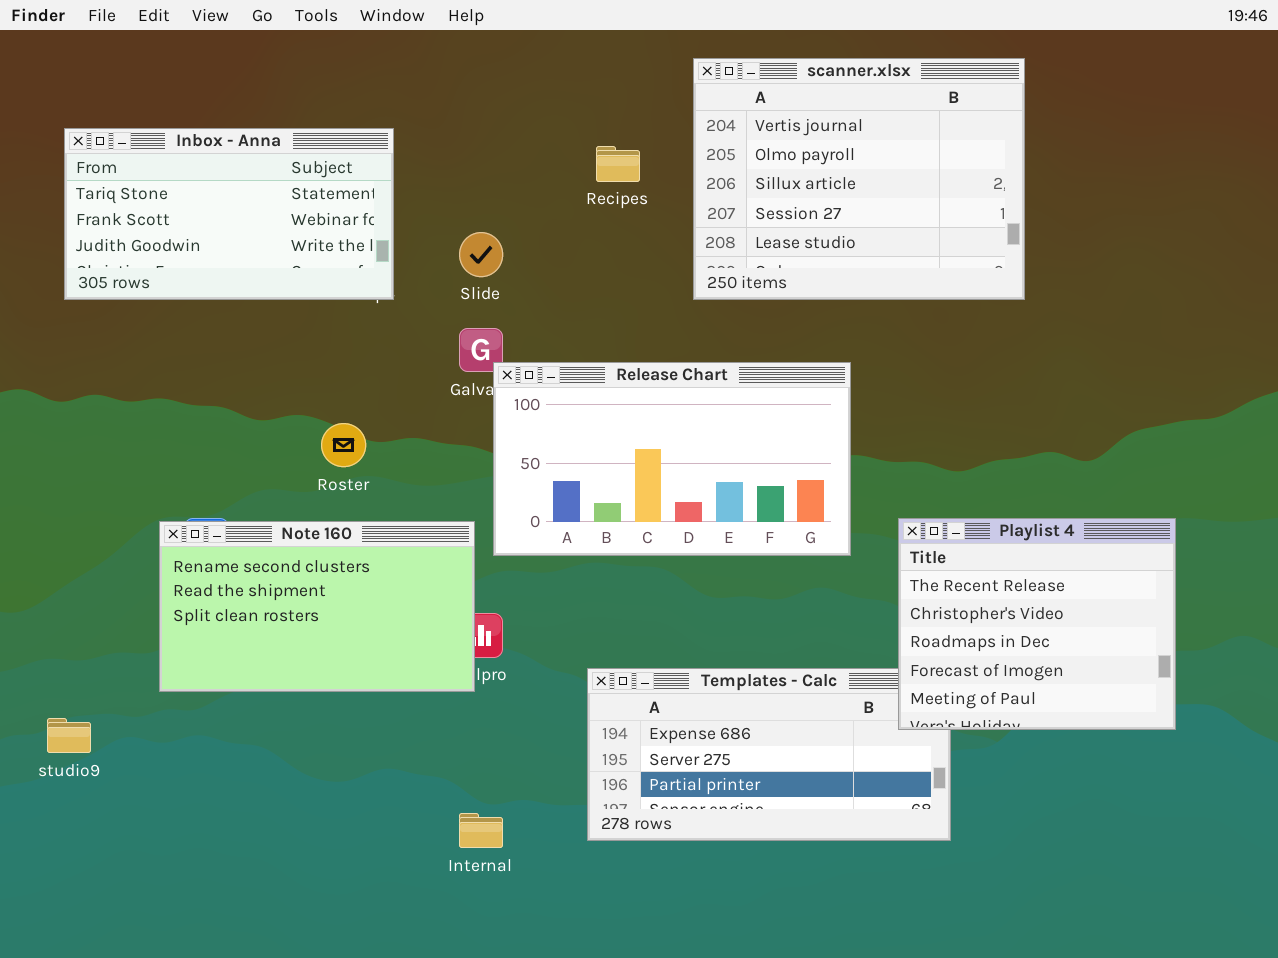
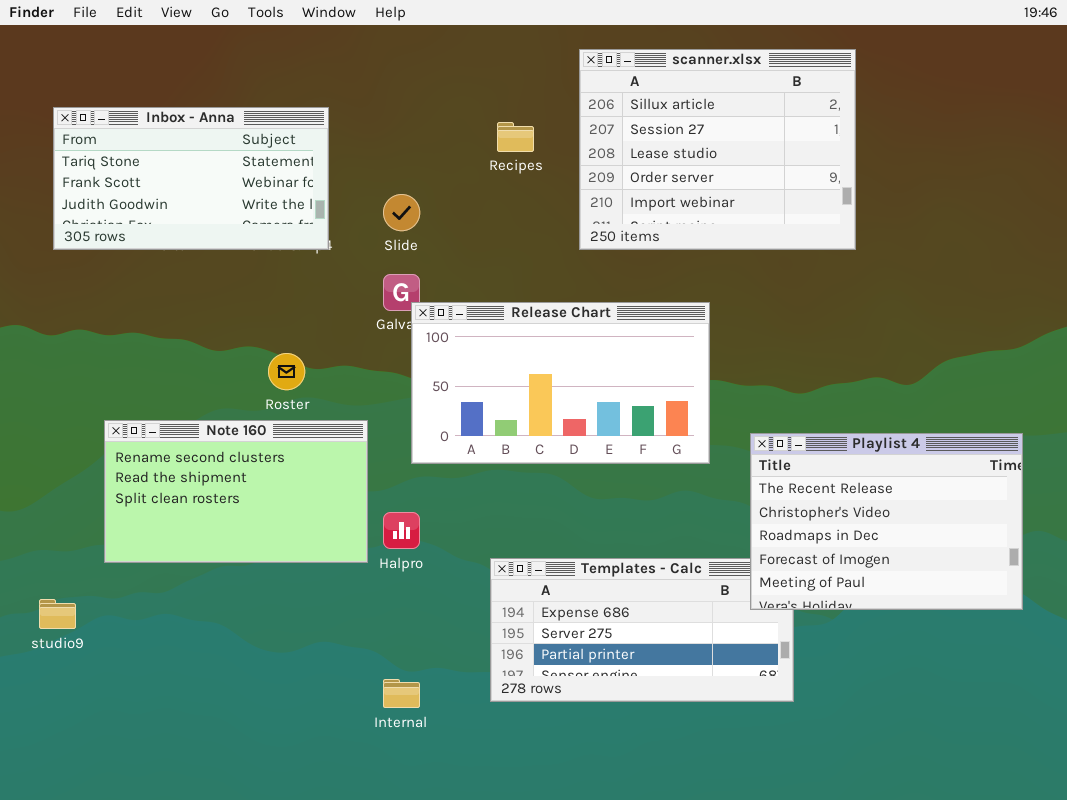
scanner.xlsx: [693,58,1025,300] -> [579,49,856,250], scrolled down 2 rows
Playlist 4: [898,518,1176,730] -> [750,433,1023,610], resized
Note 160: [159,521,475,692] -> [104,420,368,563], moved

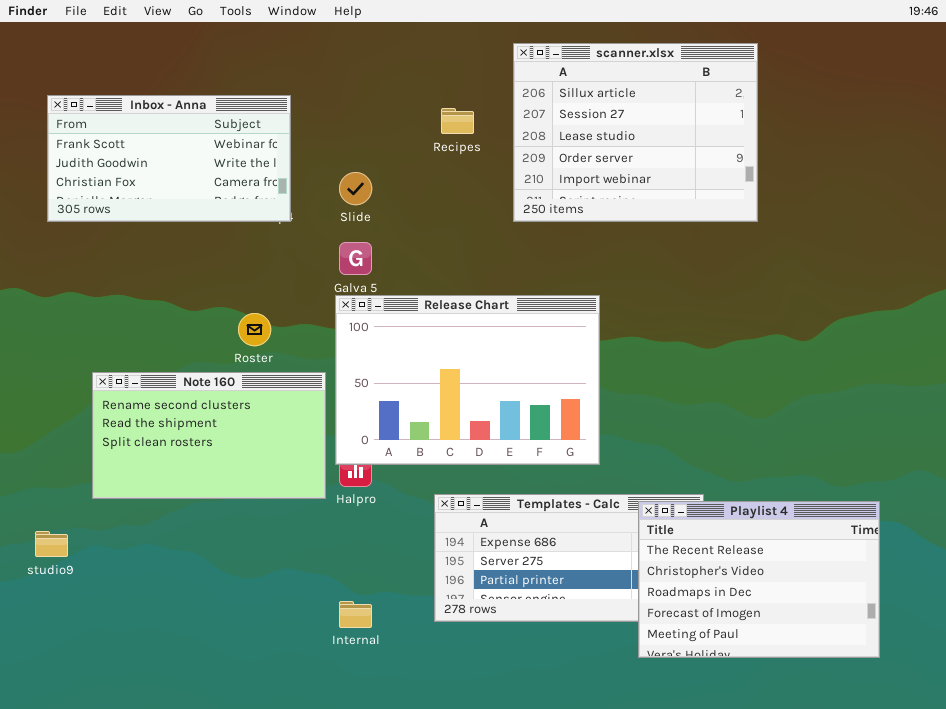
Inbox - Anna: [53,107,329,250] -> [47,95,291,222], scrolled down 1 row
Release Chart: [411,302,710,464] -> [335,295,600,465], moved, resized
Playlist 4: [750,433,1023,610] -> [638,501,880,658], moved

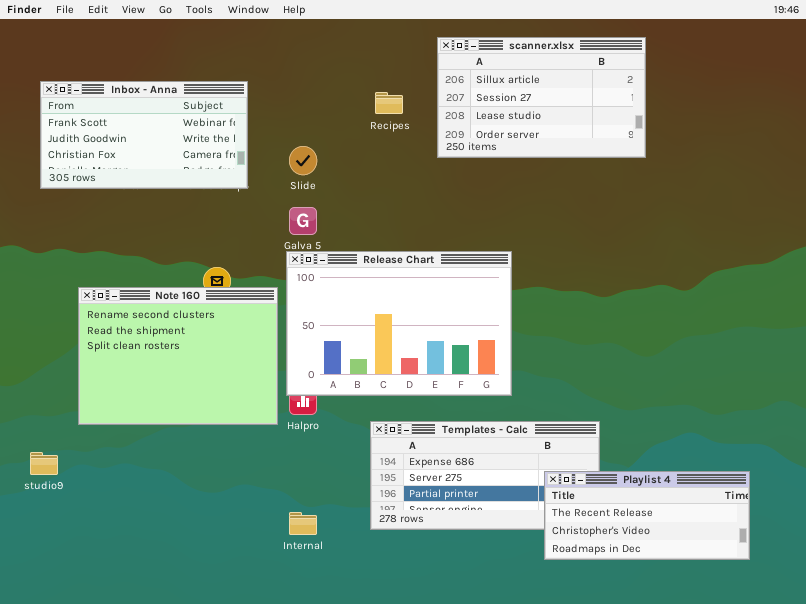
scanner.xlsx: [513,43,758,222] -> [437,37,646,158], resized
Note 160: [92,372,326,499] -> [78,287,278,425], resized
Playlist 4: [638,501,880,658] -> [544,471,750,560], resized

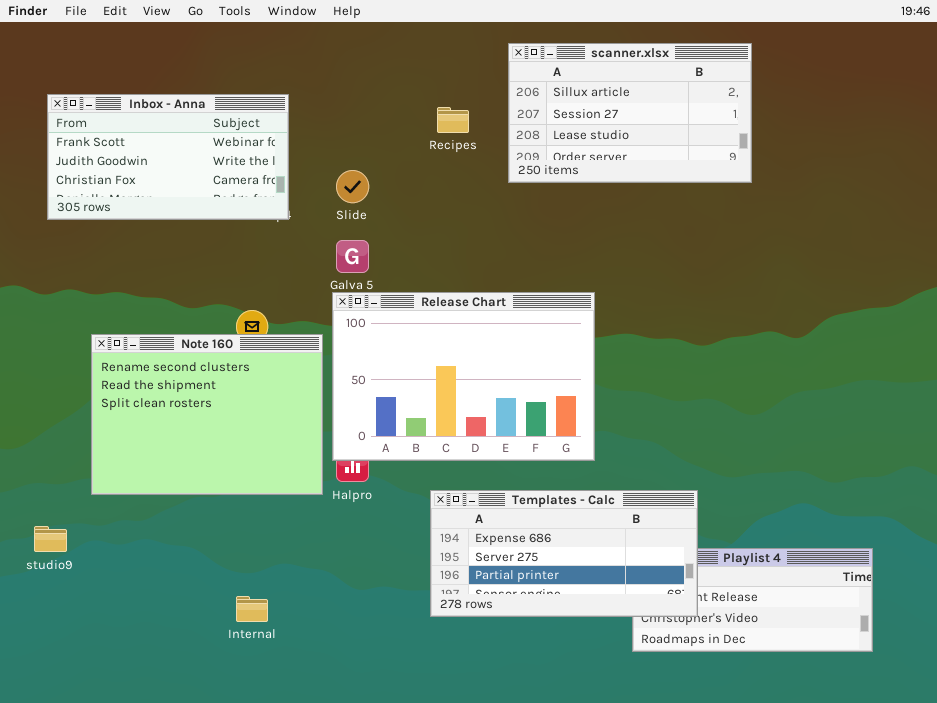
Templates - Calc: [370,421,600,530] -> [430,490,698,617], raised
Internal: [289,512,317,535] -> [236,596,268,622], moved

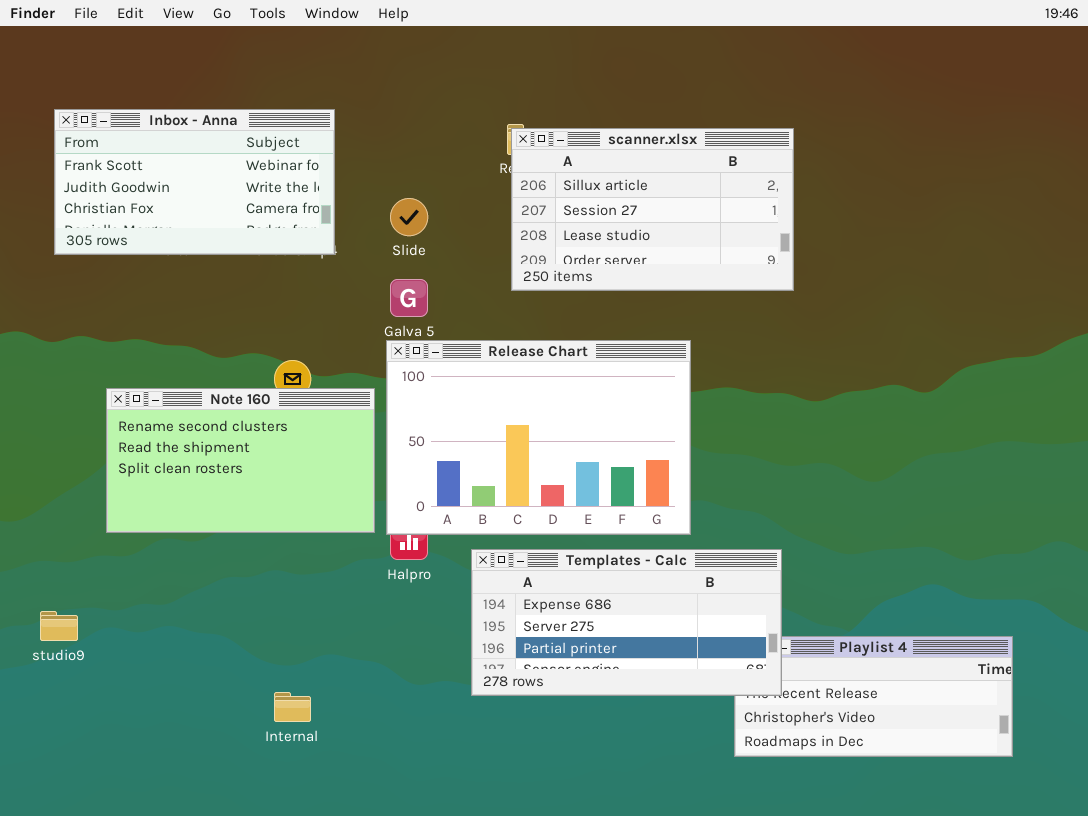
scanner.xlsx: [508,43,752,183] -> [511,128,794,291], moved
Note 160: [91,334,323,495] -> [106,388,375,533], resized
Templates - Calc: [430,490,698,617] -> [471,549,782,696], moved

